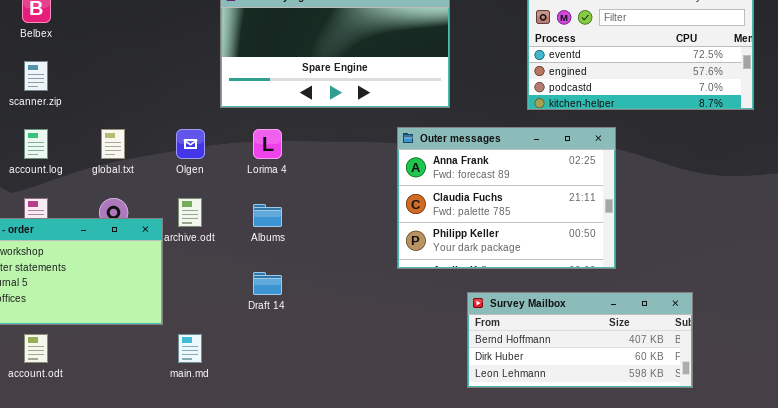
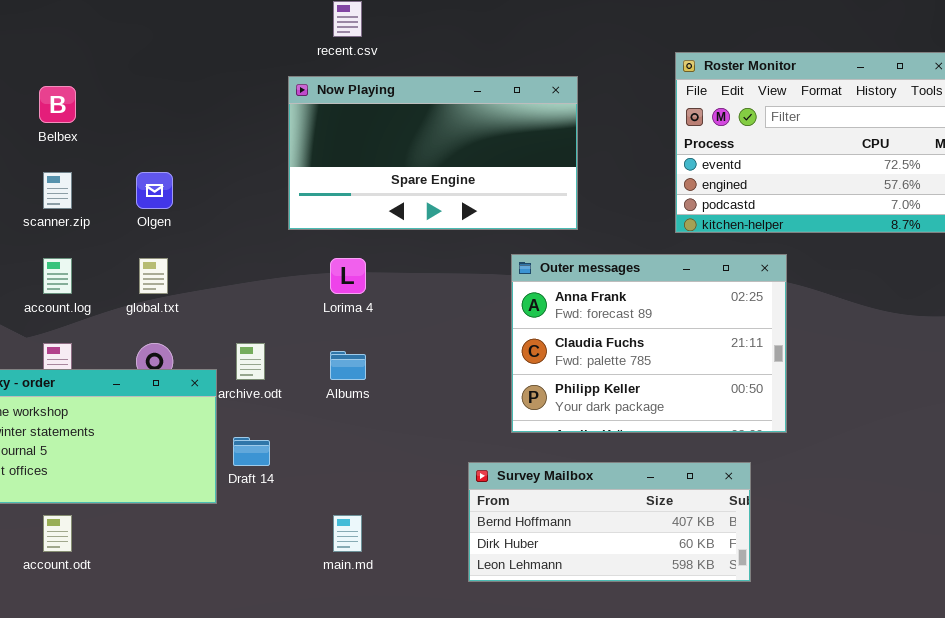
Olgen: [176,129,205,159] -> [136,172,173,209], moved
Draft 14: [253,272,282,295] -> [233,437,270,466], moved
Survey Mailbox: [467,292,693,388] -> [468,462,751,582], moved
main.md: [178,334,202,363] -> [333,515,362,552], moved

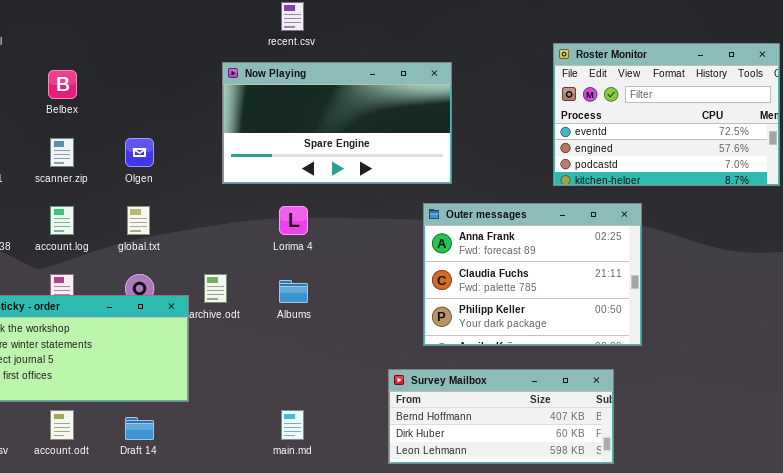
Now Playing: [288,76,578,230] -> [222,62,452,184], moved
Draft 14: [233,437,270,466] -> [125,417,154,440], moved

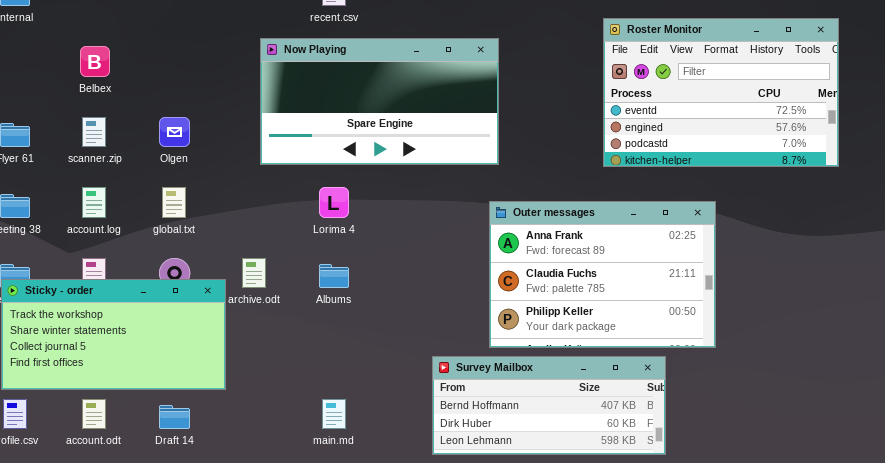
Outer messages: [423,203,642,346] -> [489,201,716,348], moved

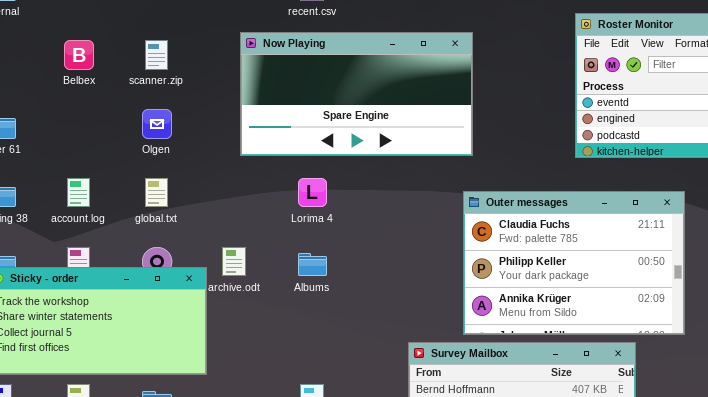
scanner.zip: [82,117,106,147] -> [145,40,168,70], moved
Outer messages: [489,201,716,348] -> [463,191,685,335], scrolled down 1 row

